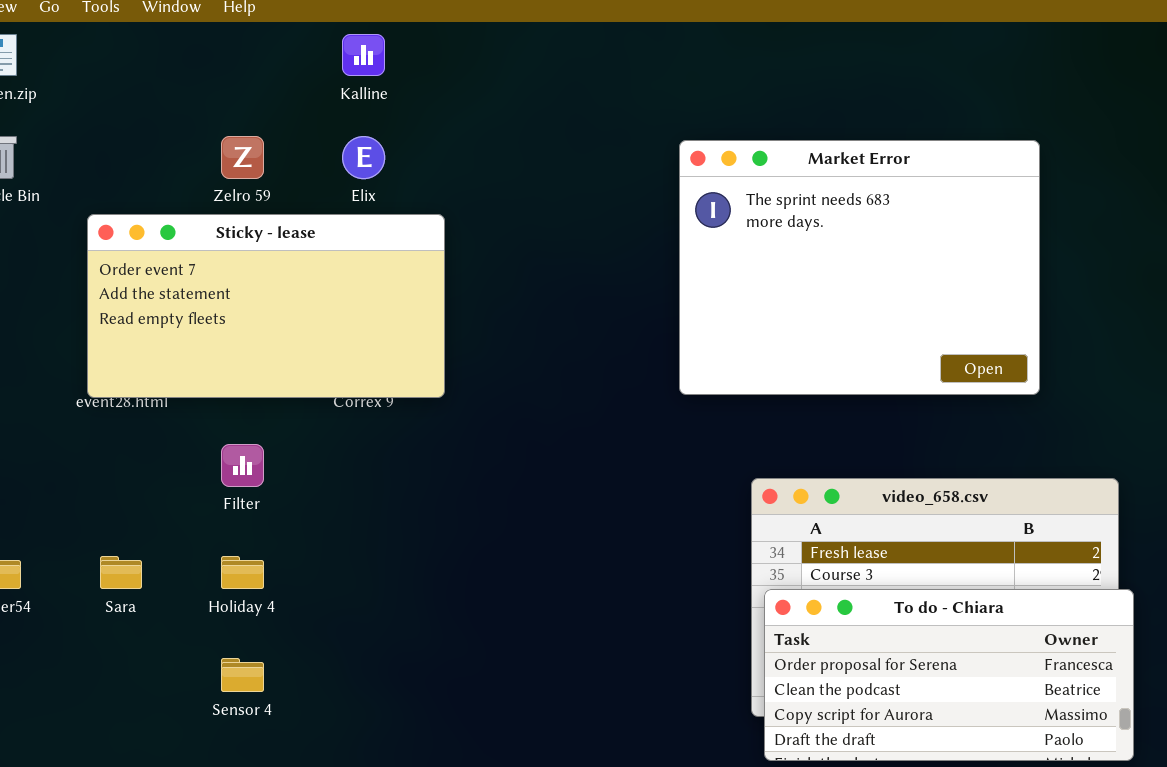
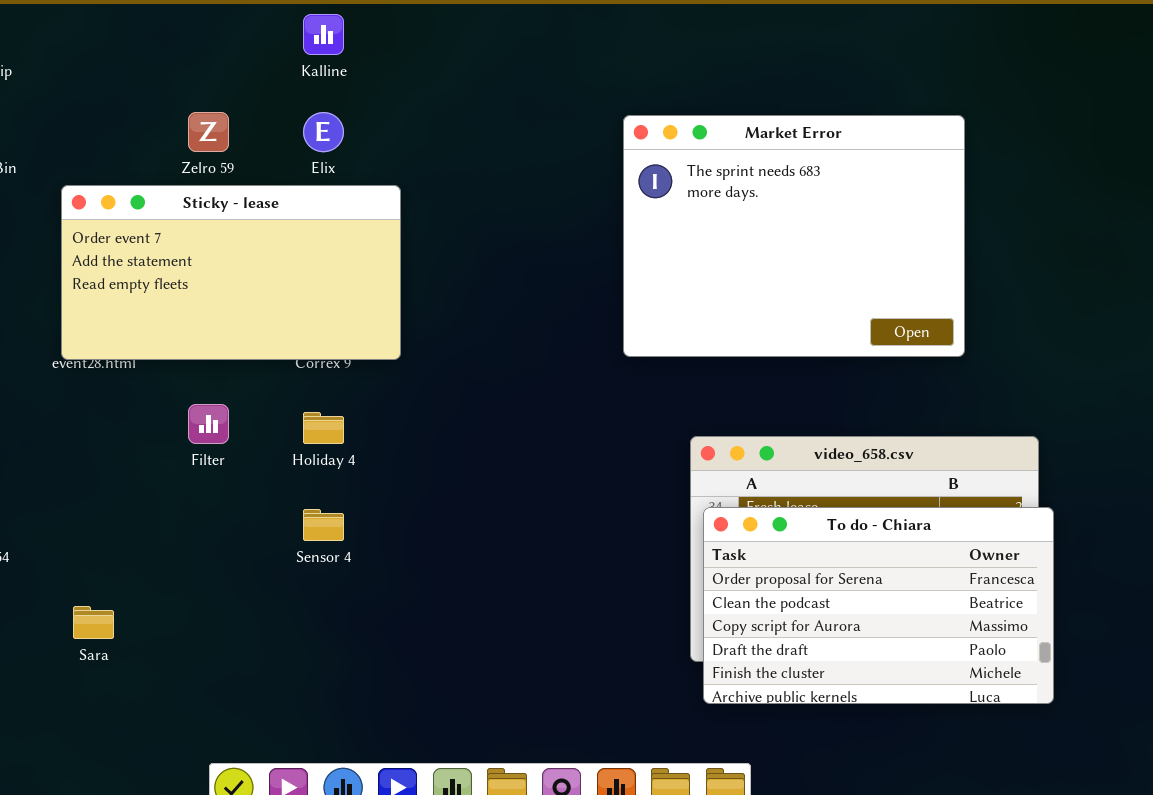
Sara: [100,556,142,589] -> [73,606,114,639], moved
Holiday 4: [221,556,264,589] -> [303,412,344,444], moved
To do - Chiara: [764,589,1134,761] -> [703,507,1054,704], resized
Sensor 4: [221,658,264,692] -> [303,509,344,541], moved

